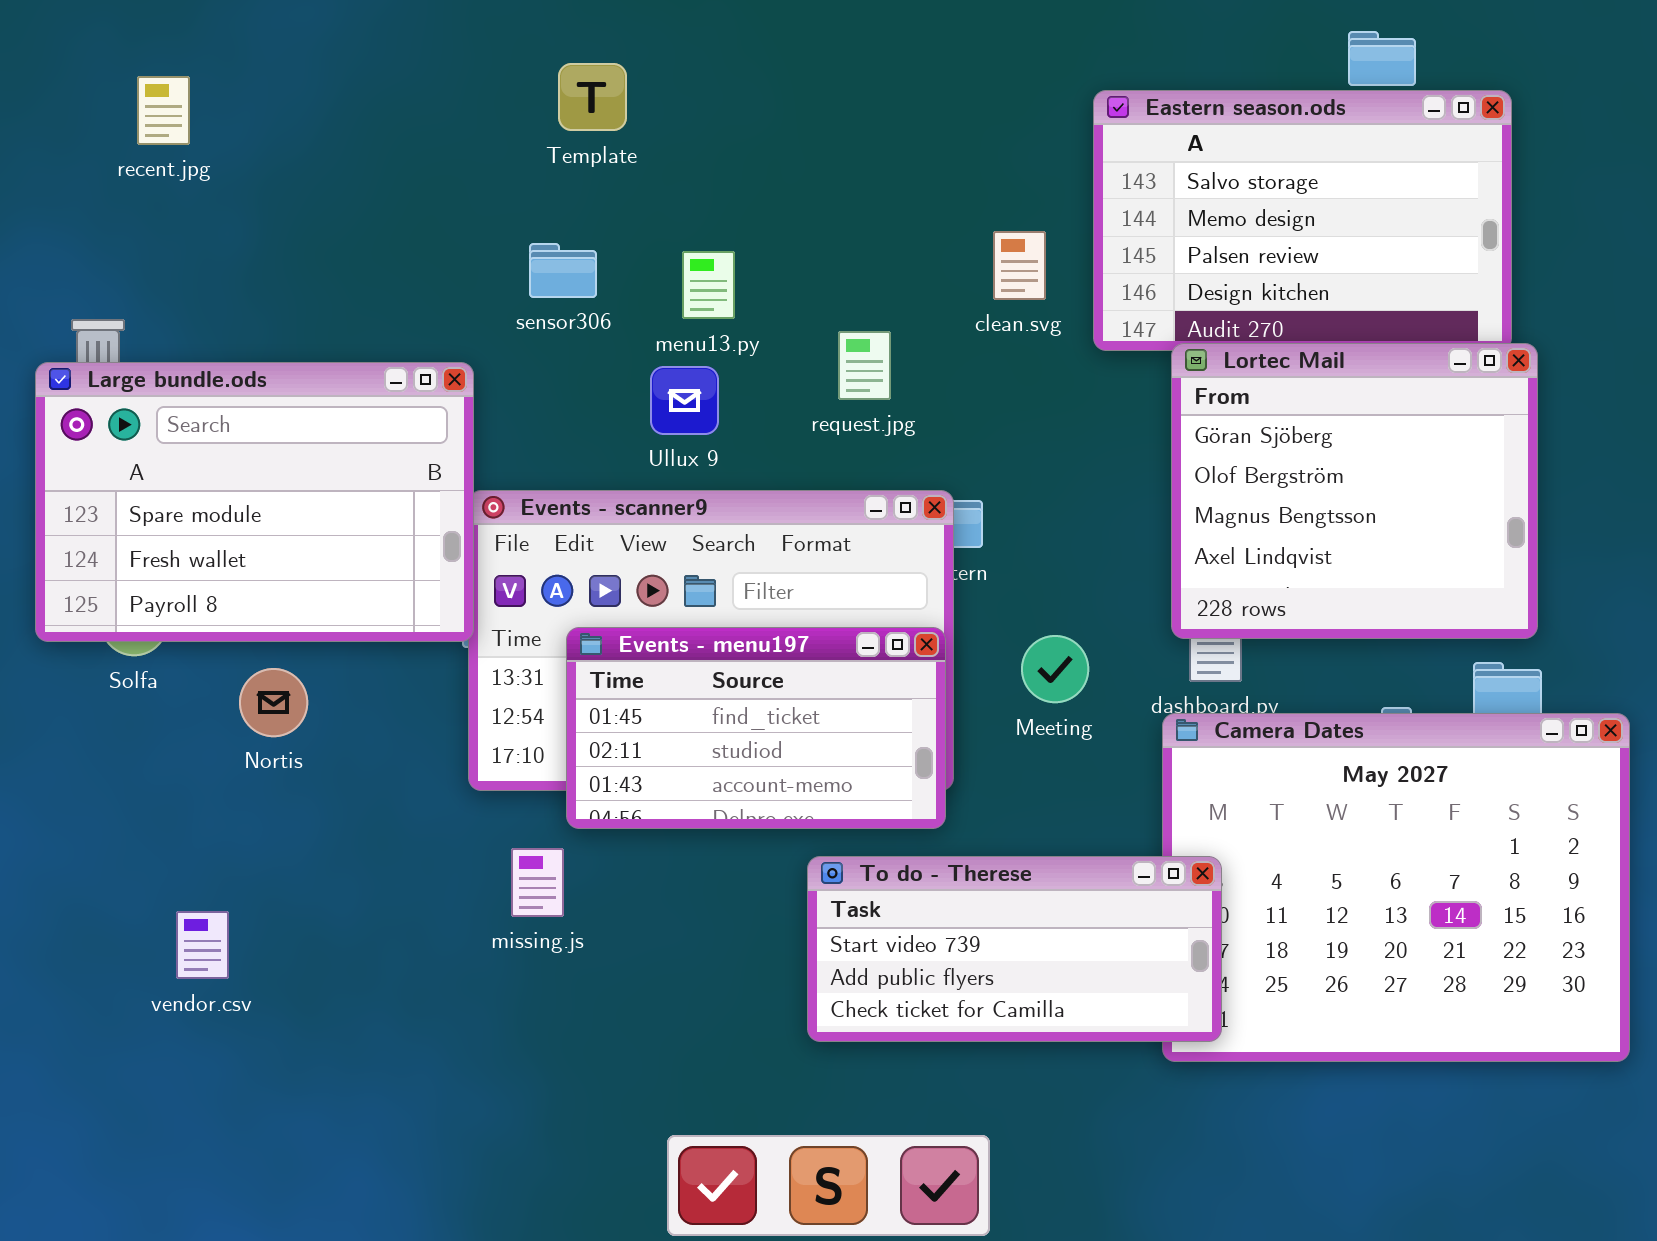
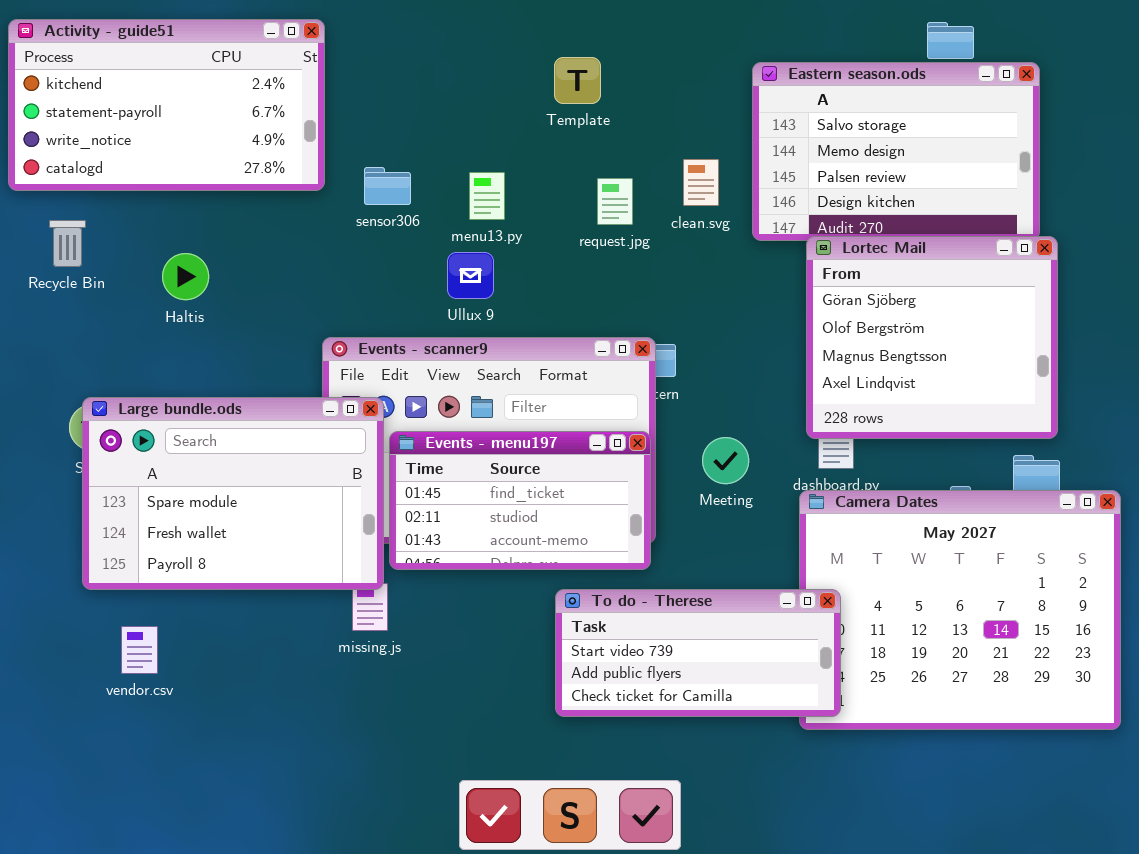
Activity - guide51: none -> [8,19,325,191], opened
Template: [558,63,627,131] -> [554,57,601,104], moved
request.jpg: [838,331,891,400] -> [597,178,633,225], moved
Large bundle.ods: [35,362,474,642] -> [82,397,384,590], moved

